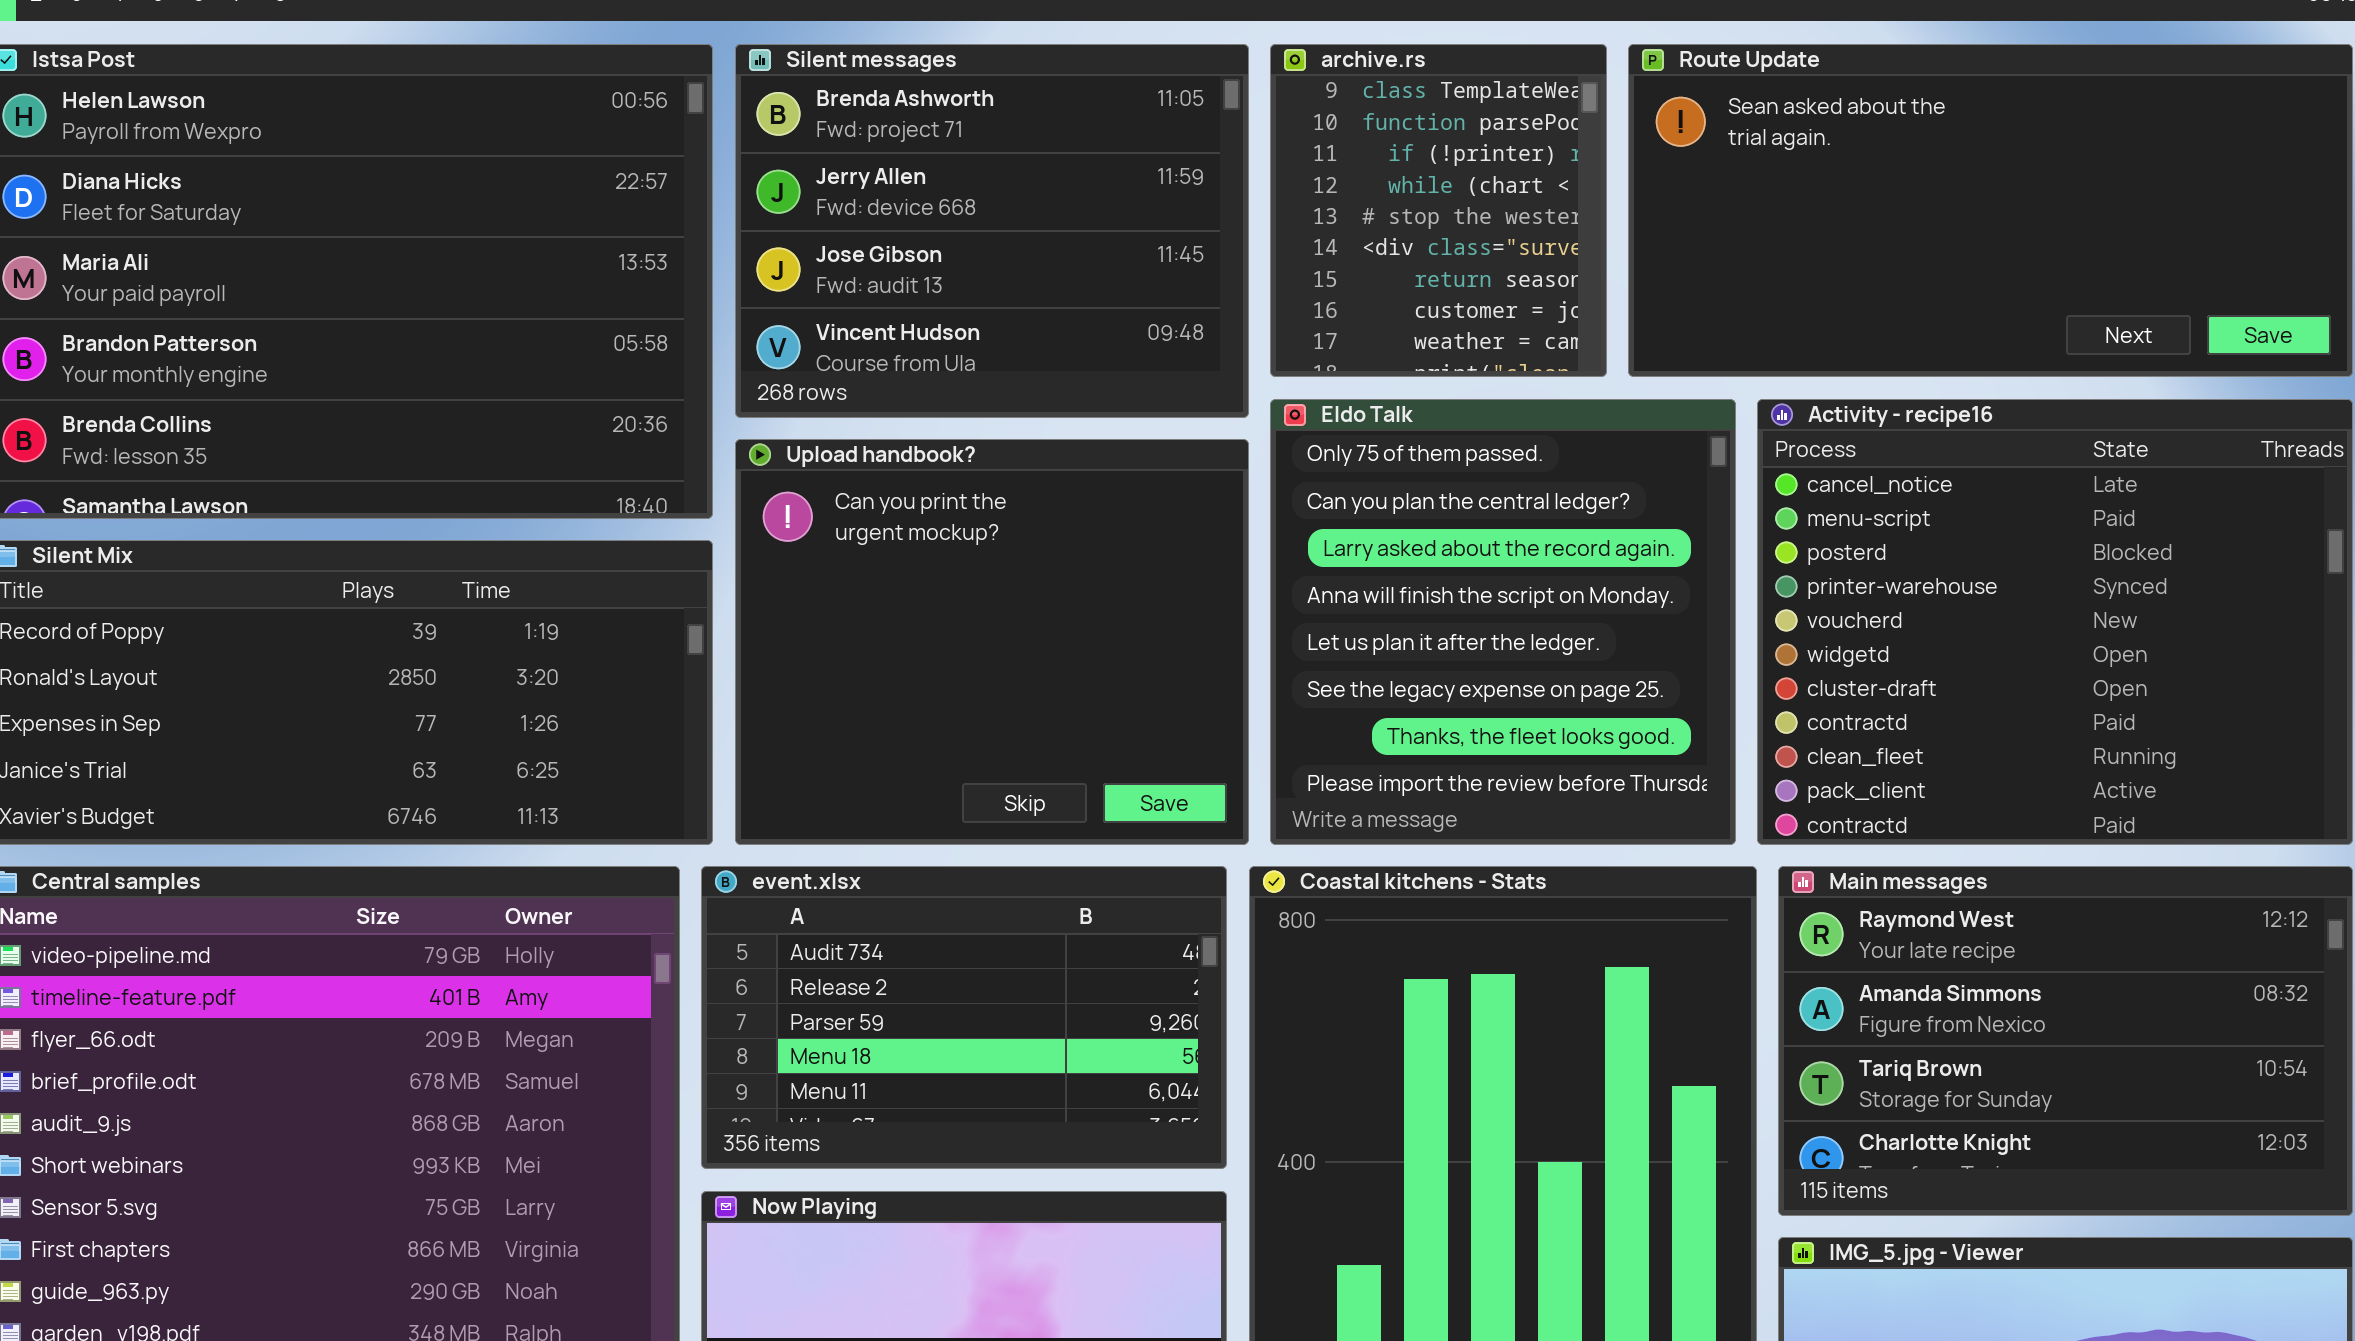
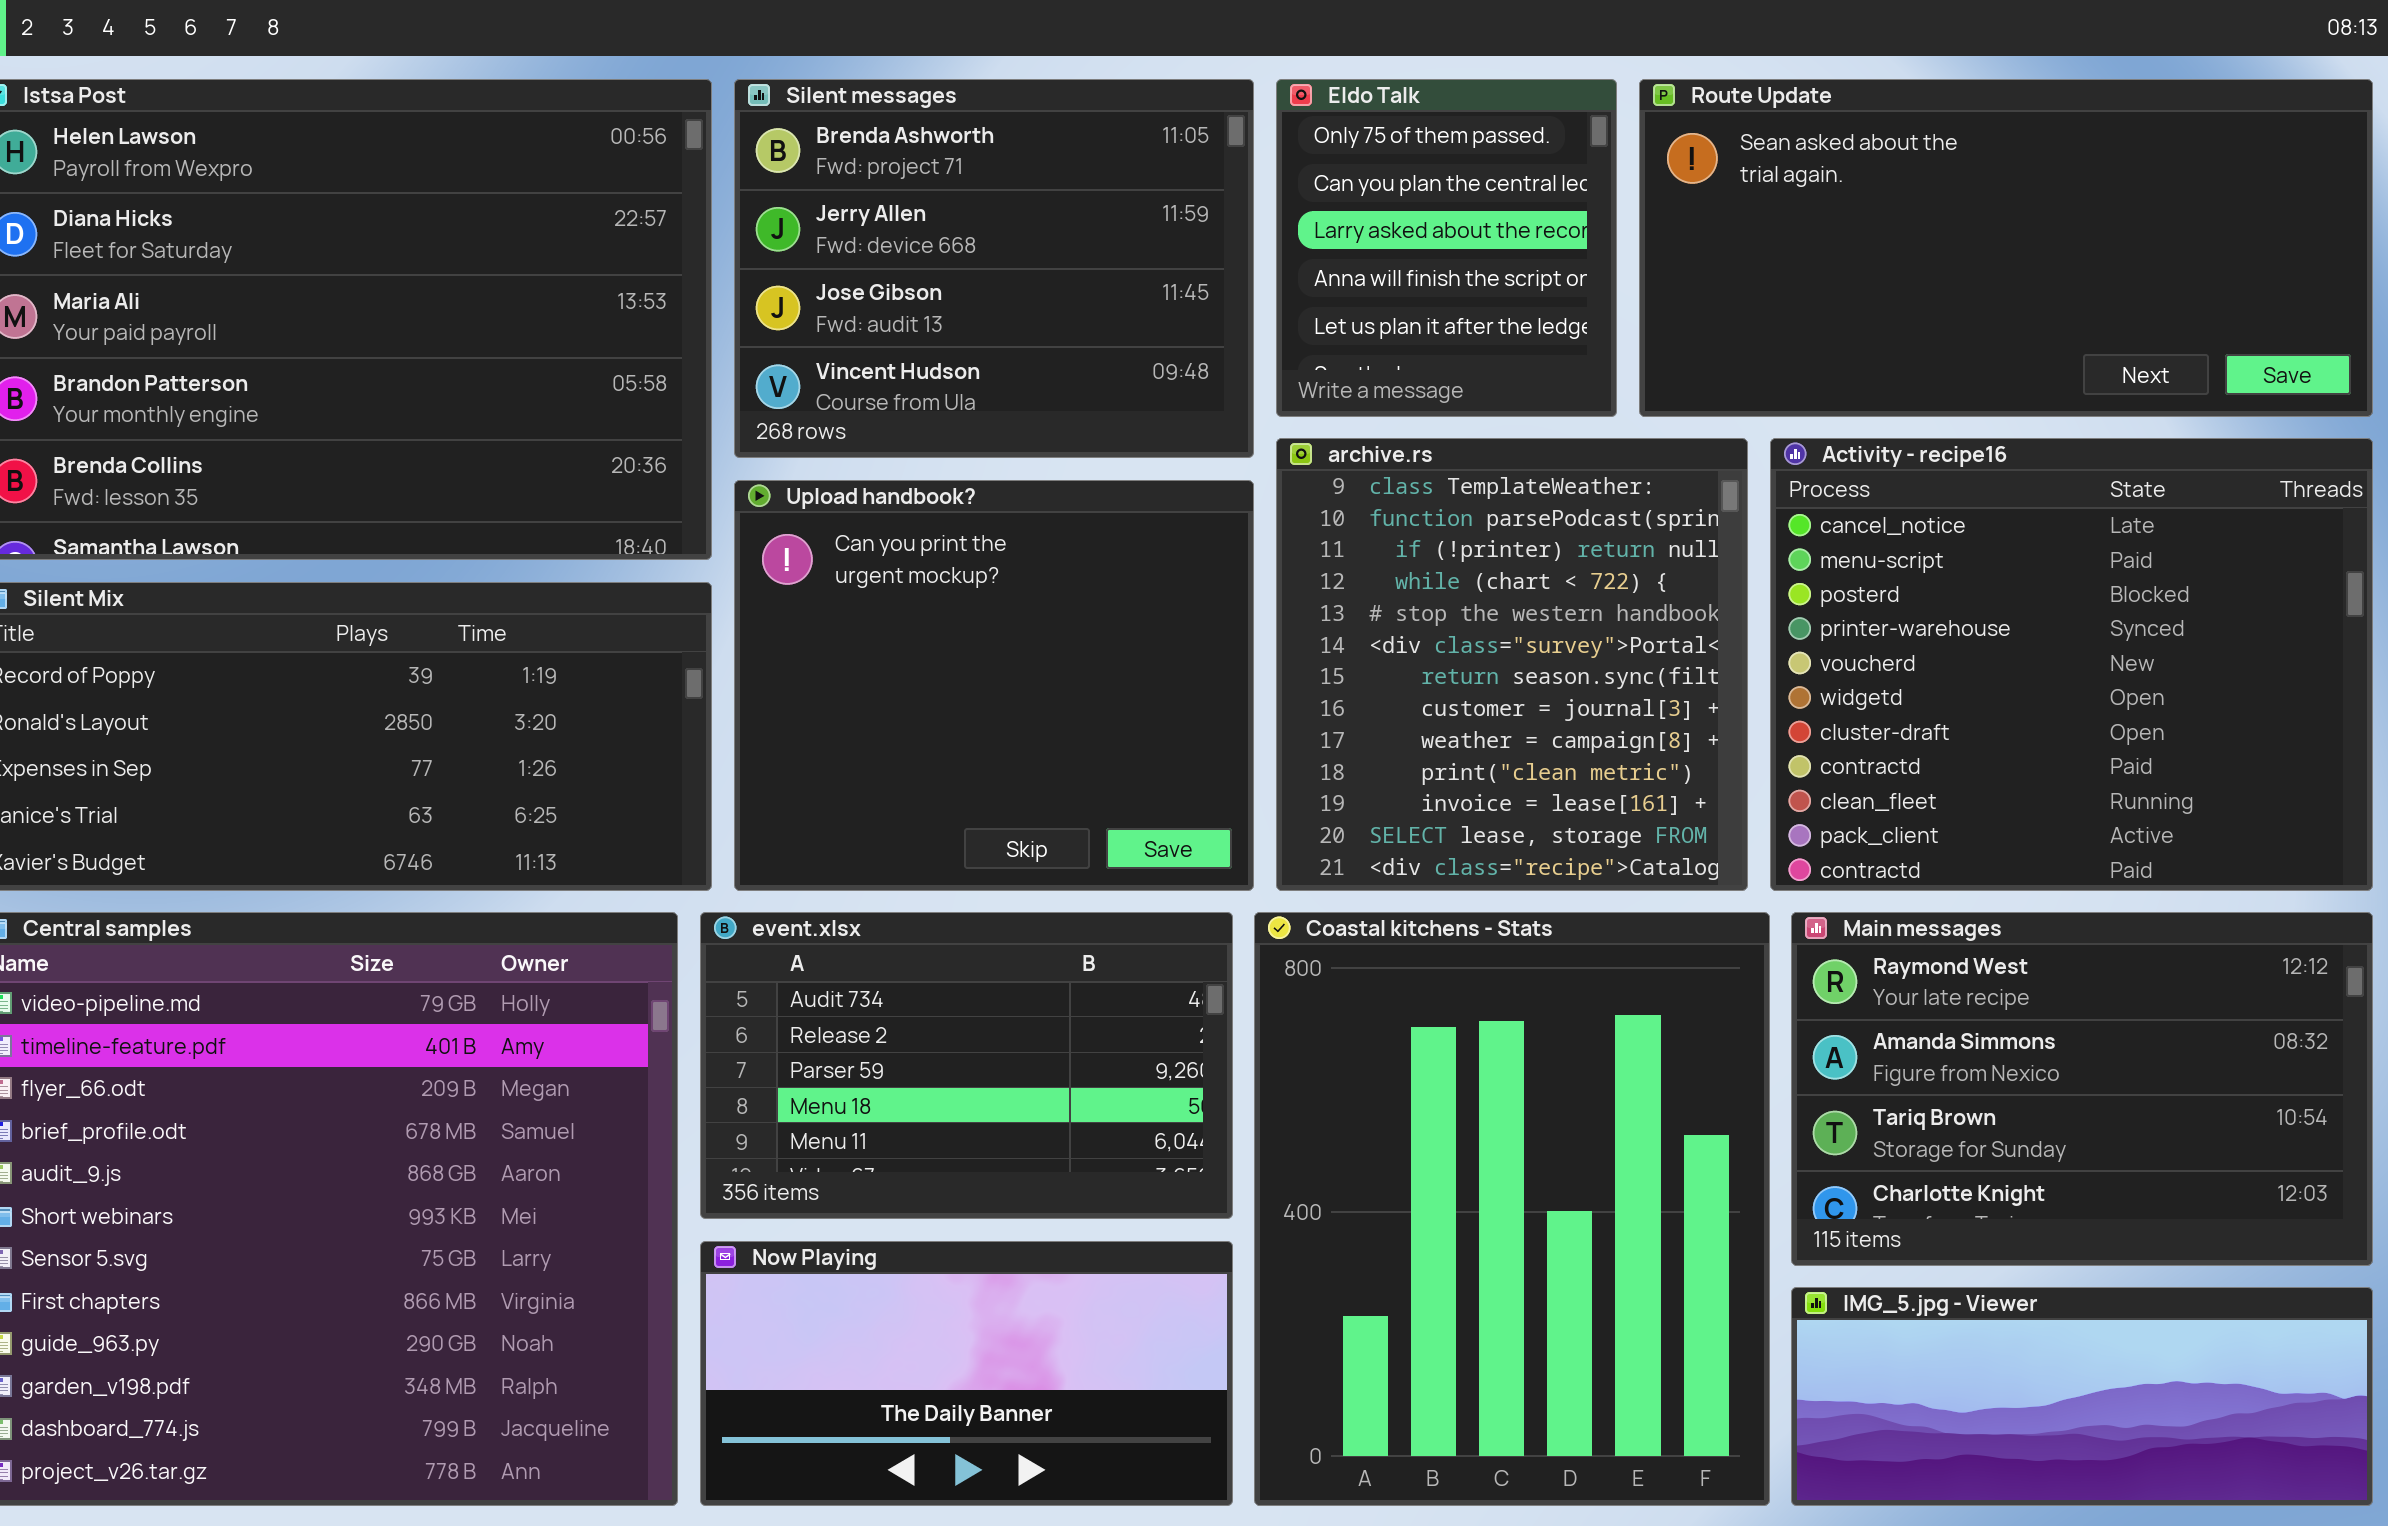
archive.rs: [1270,44,1607,377] -> [1276,438,1748,891], moved, resized
Eldo Talk: [1270,399,1736,845] -> [1276,79,1617,417], moved, resized

